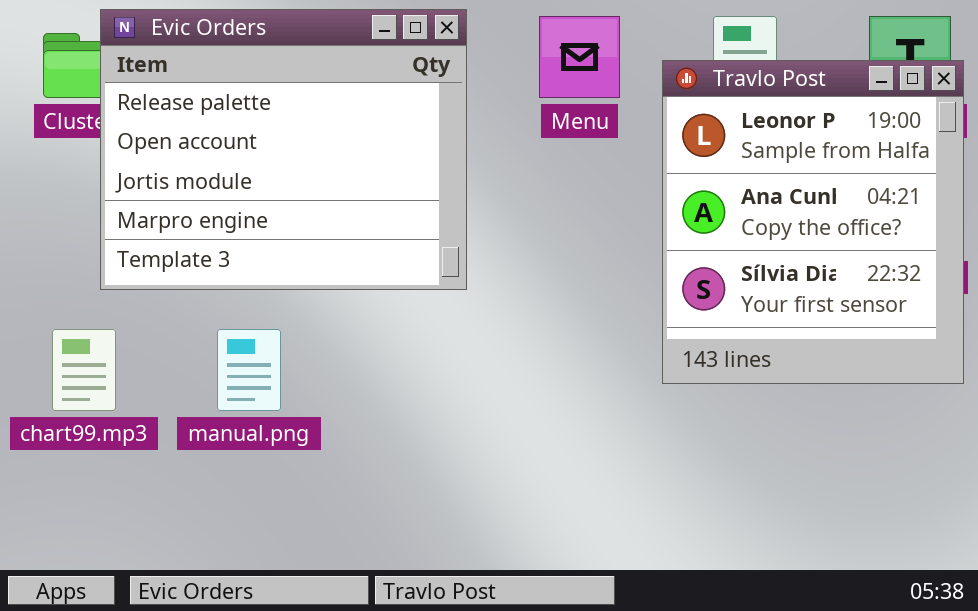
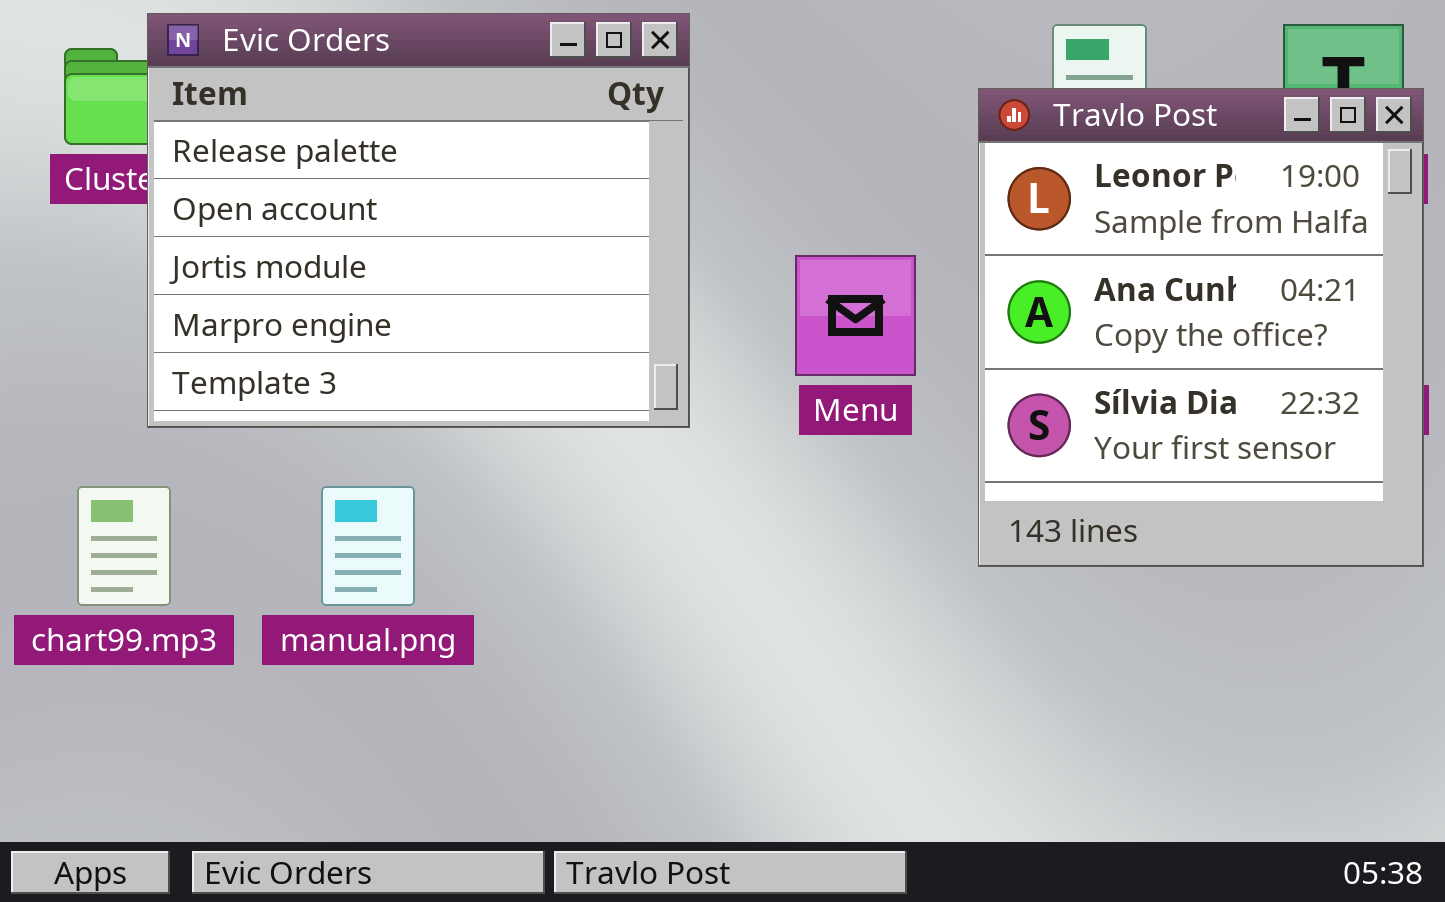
Menu: [539,16,620,98] -> [795,255,916,376], moved

